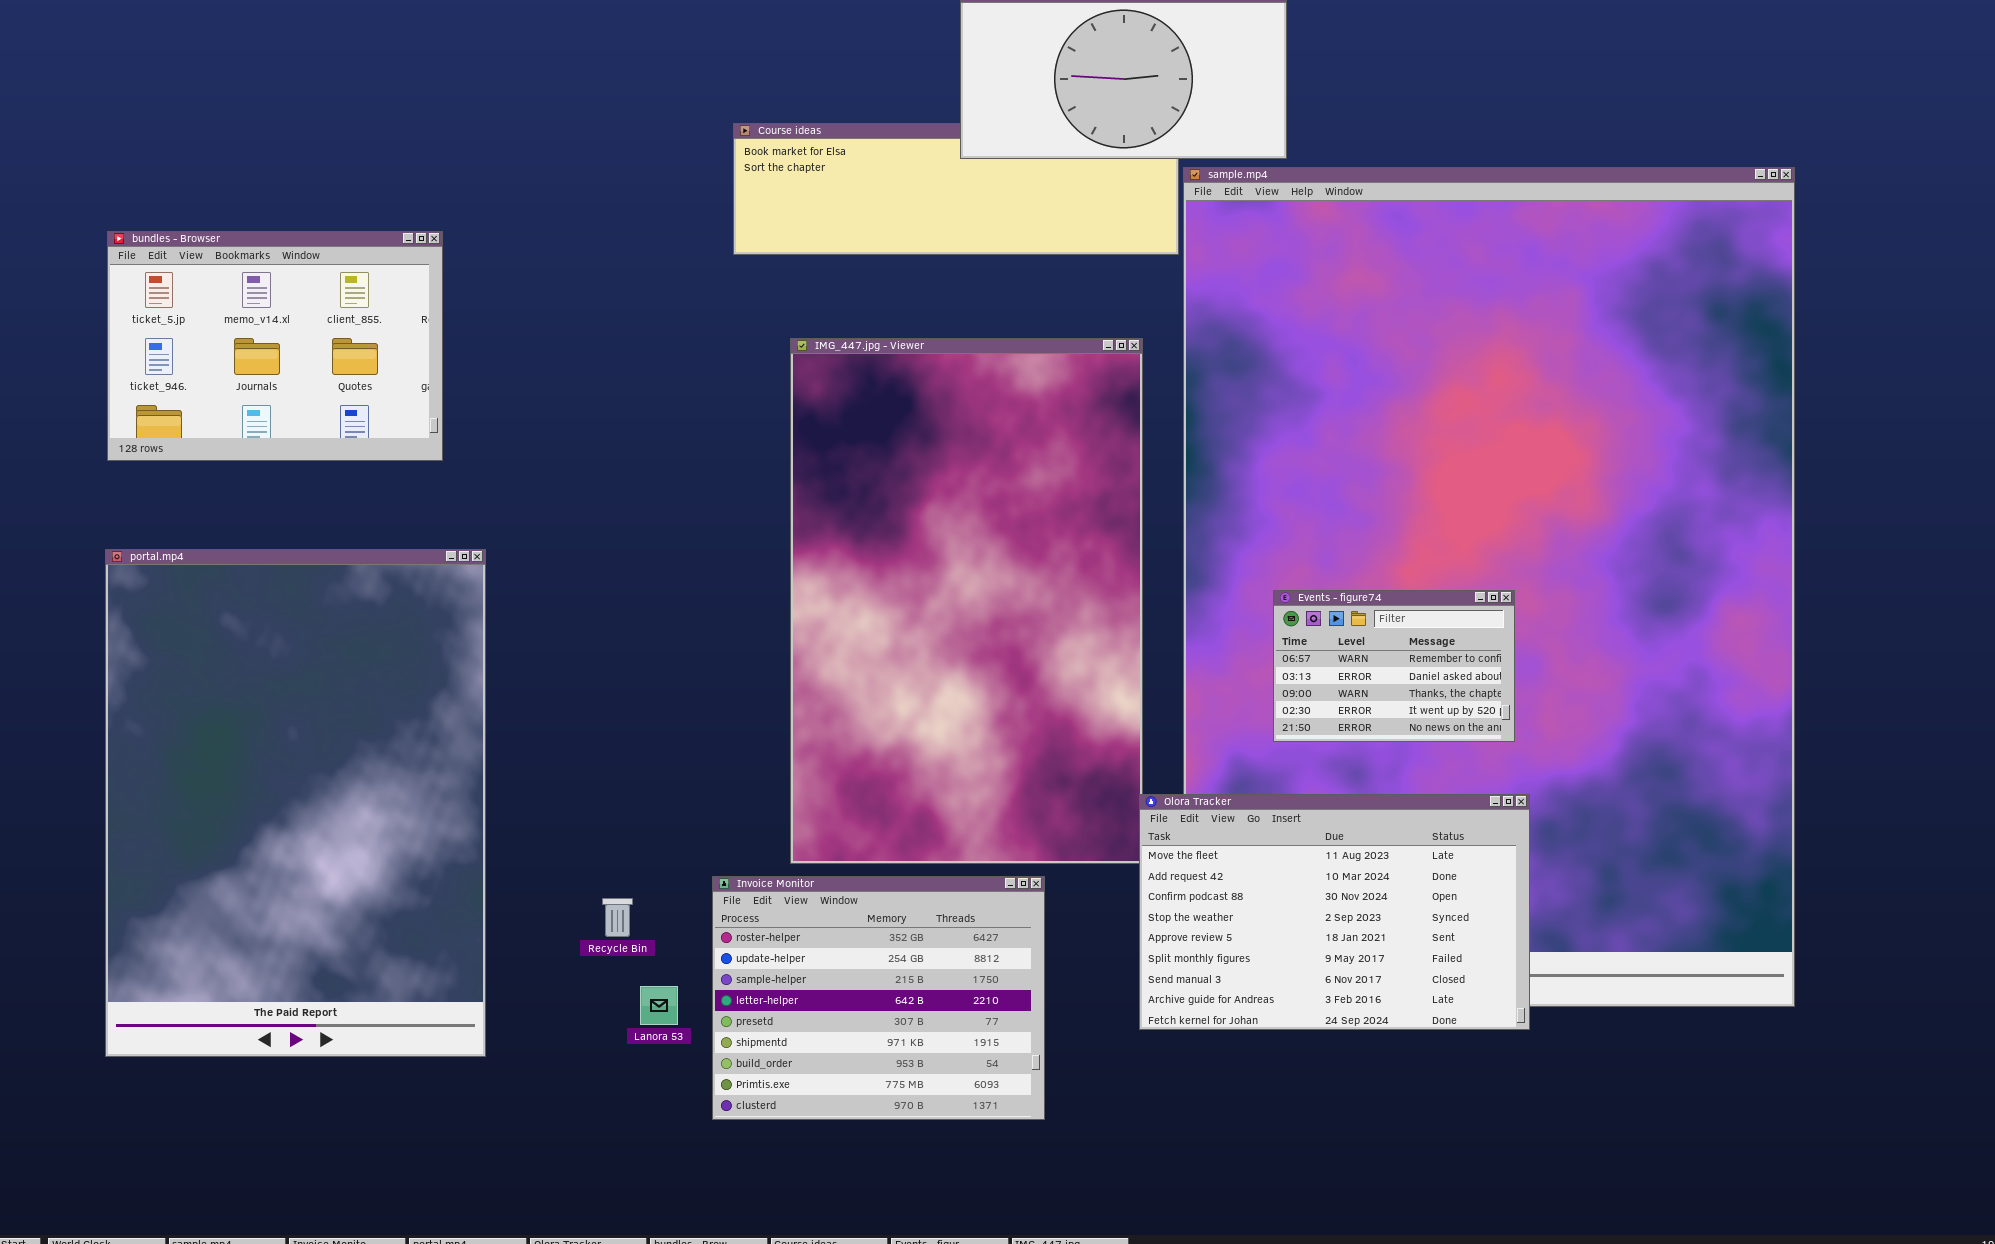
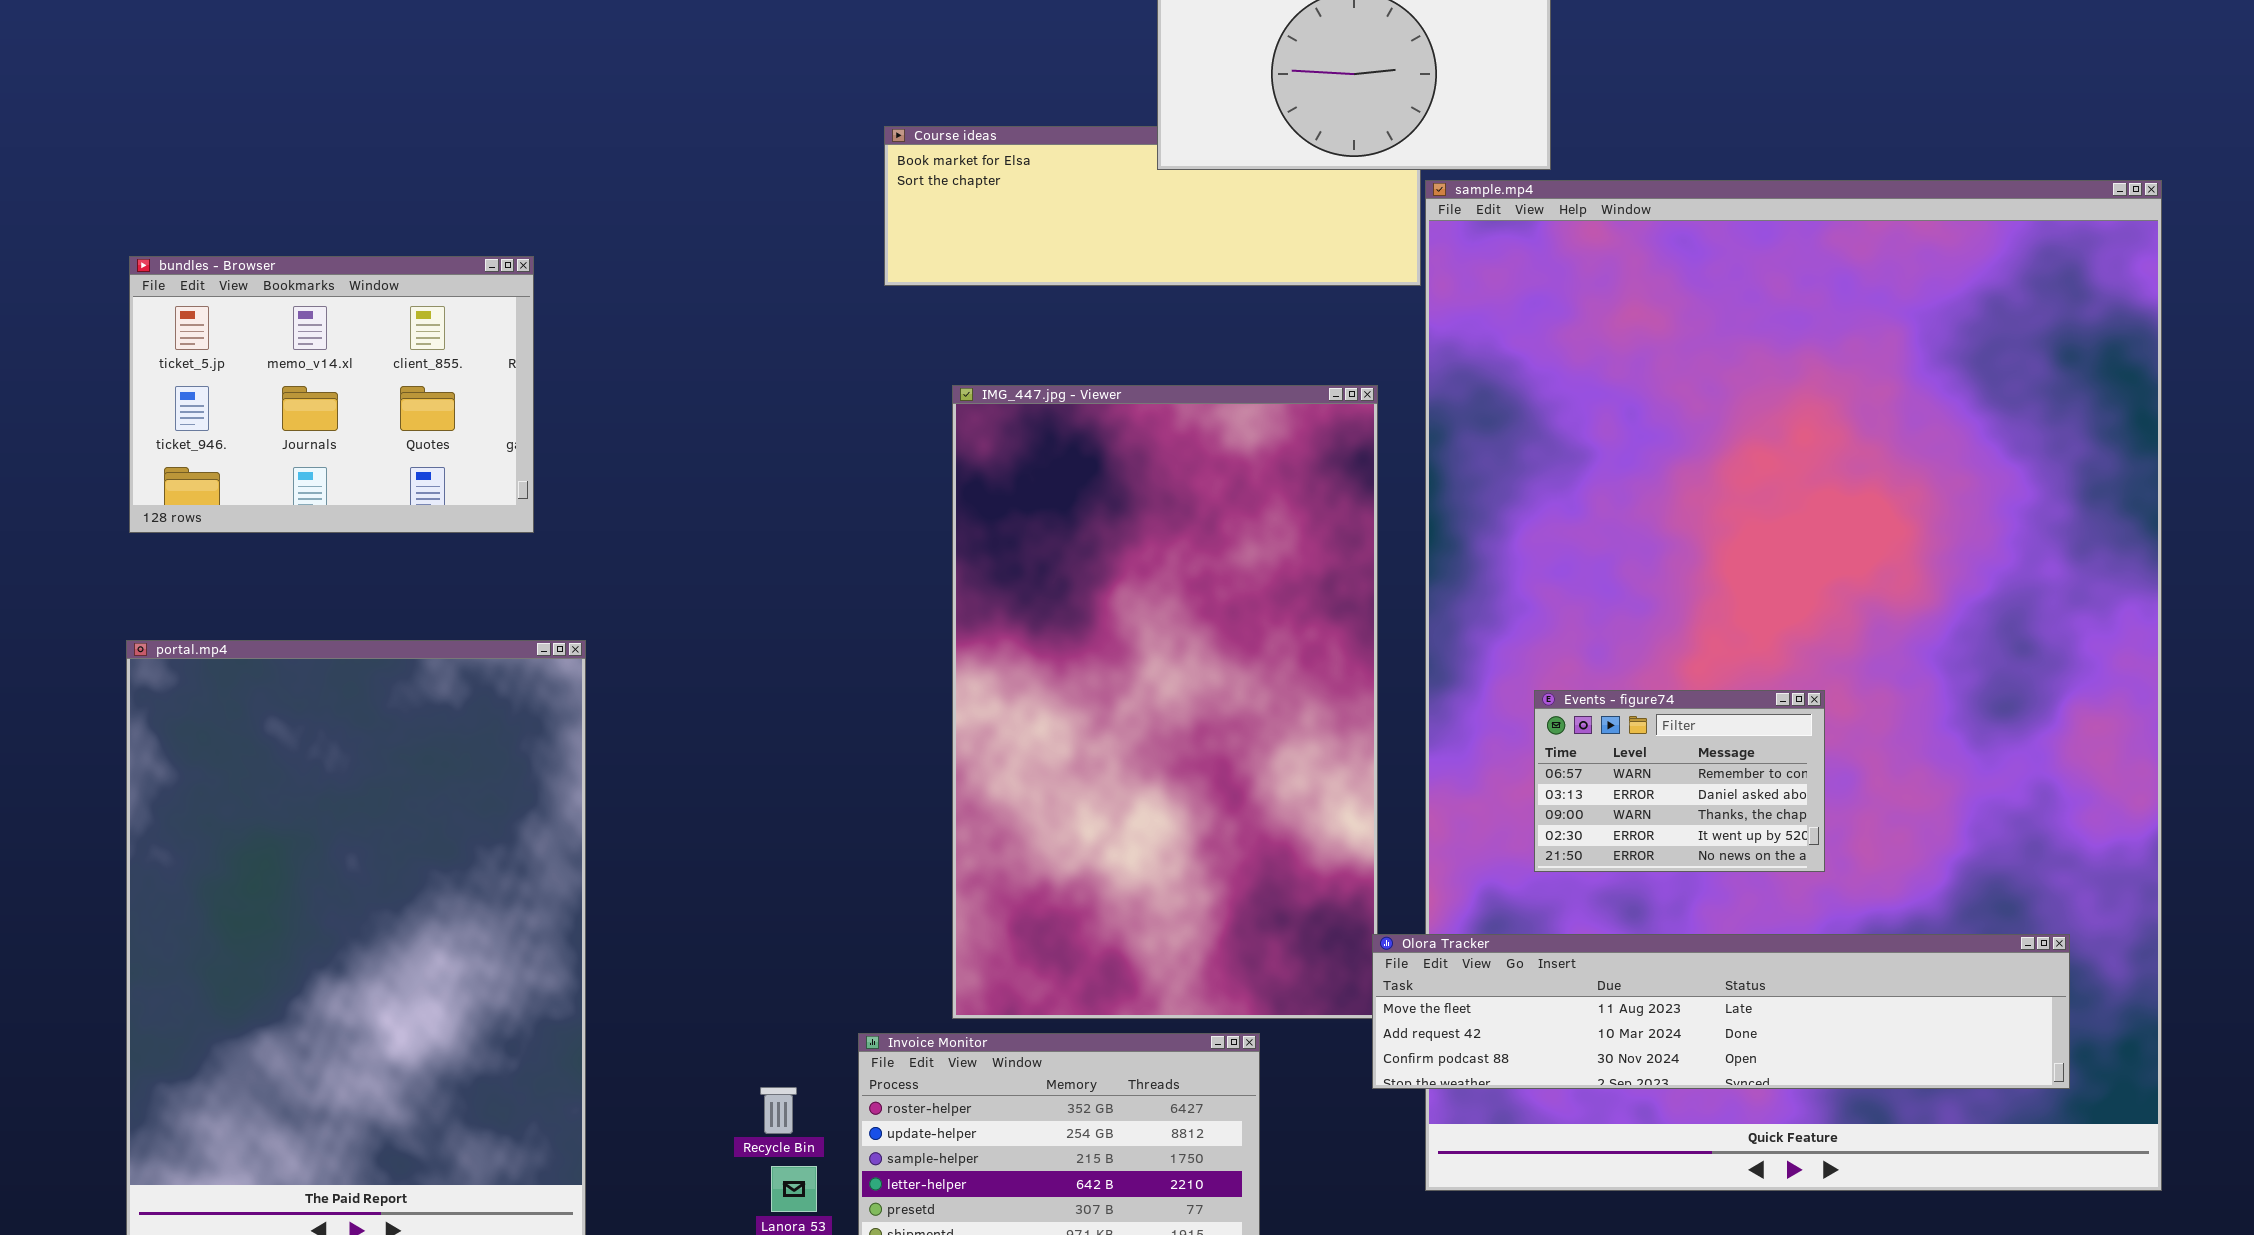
Olora Tracker: [1139,794,1530,1030] -> [1372,934,2070,1089], resized
Recycle Bin: [602,898,633,937] -> [760,1087,797,1134], moved

